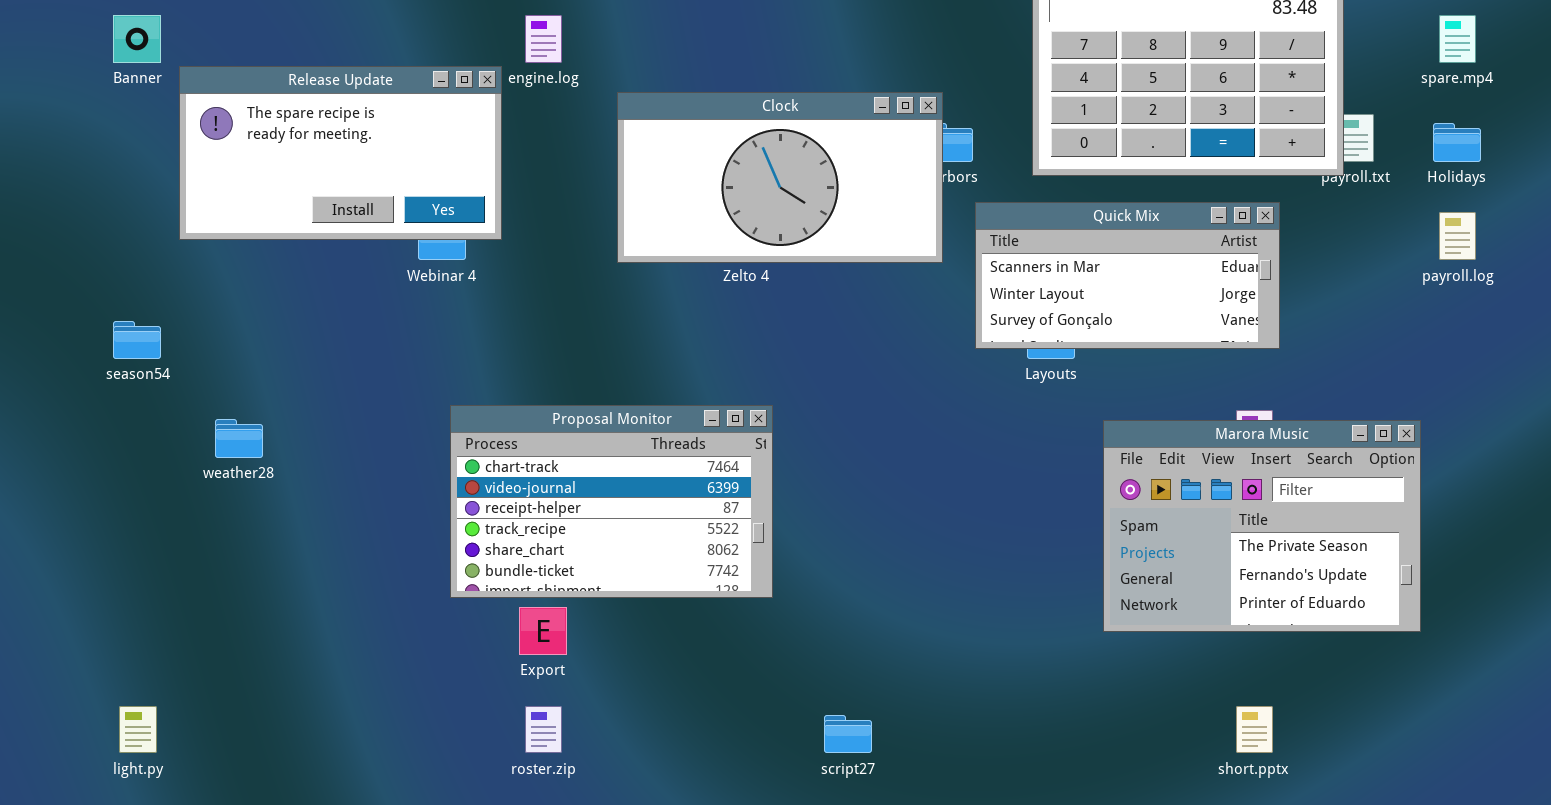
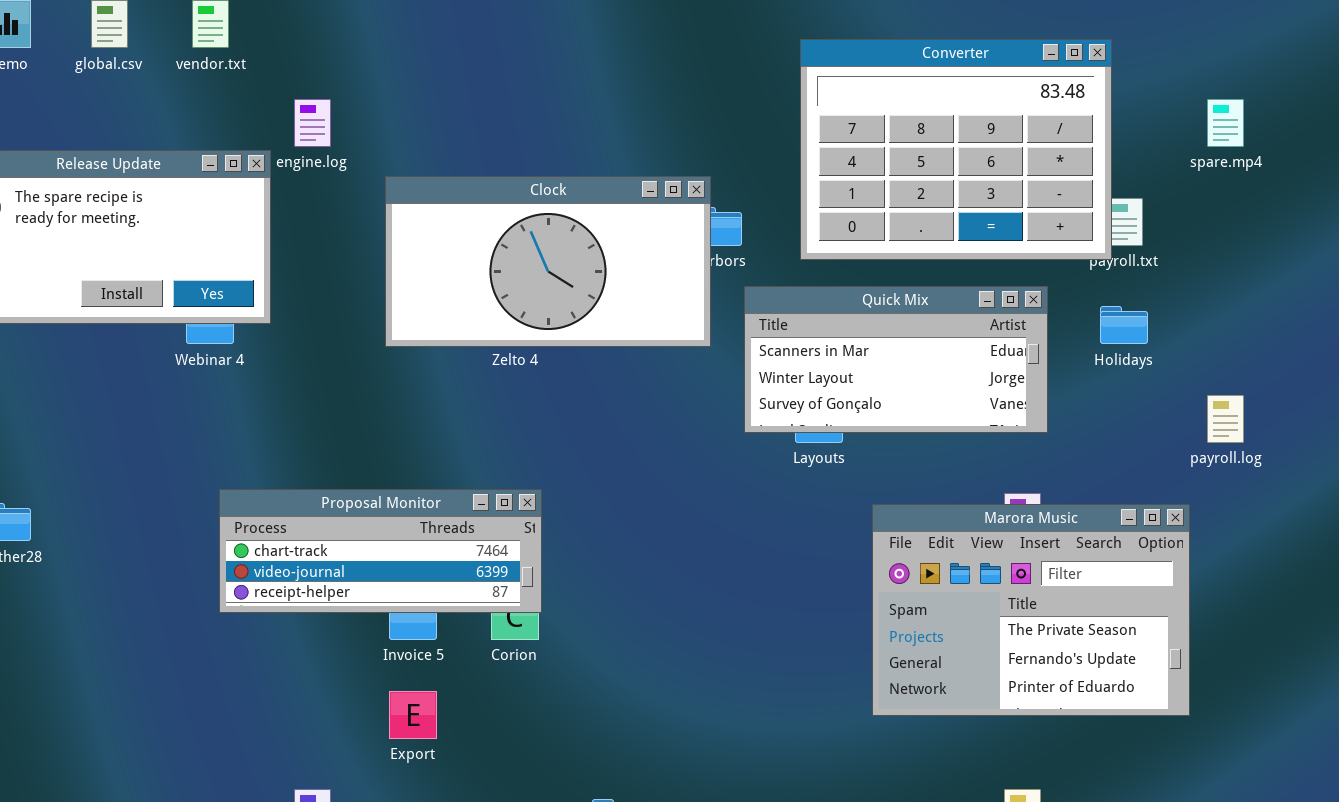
Holidays: [1433,123,1481,162] -> [1100,306,1148,344], moved
payroll.log: [1439,212,1476,260] -> [1207,395,1244,443], moved
Proposal Monitor: [450,405,773,598] -> [219,489,542,613], resized
Export: [519,607,567,655] -> [389,691,437,739], moved

